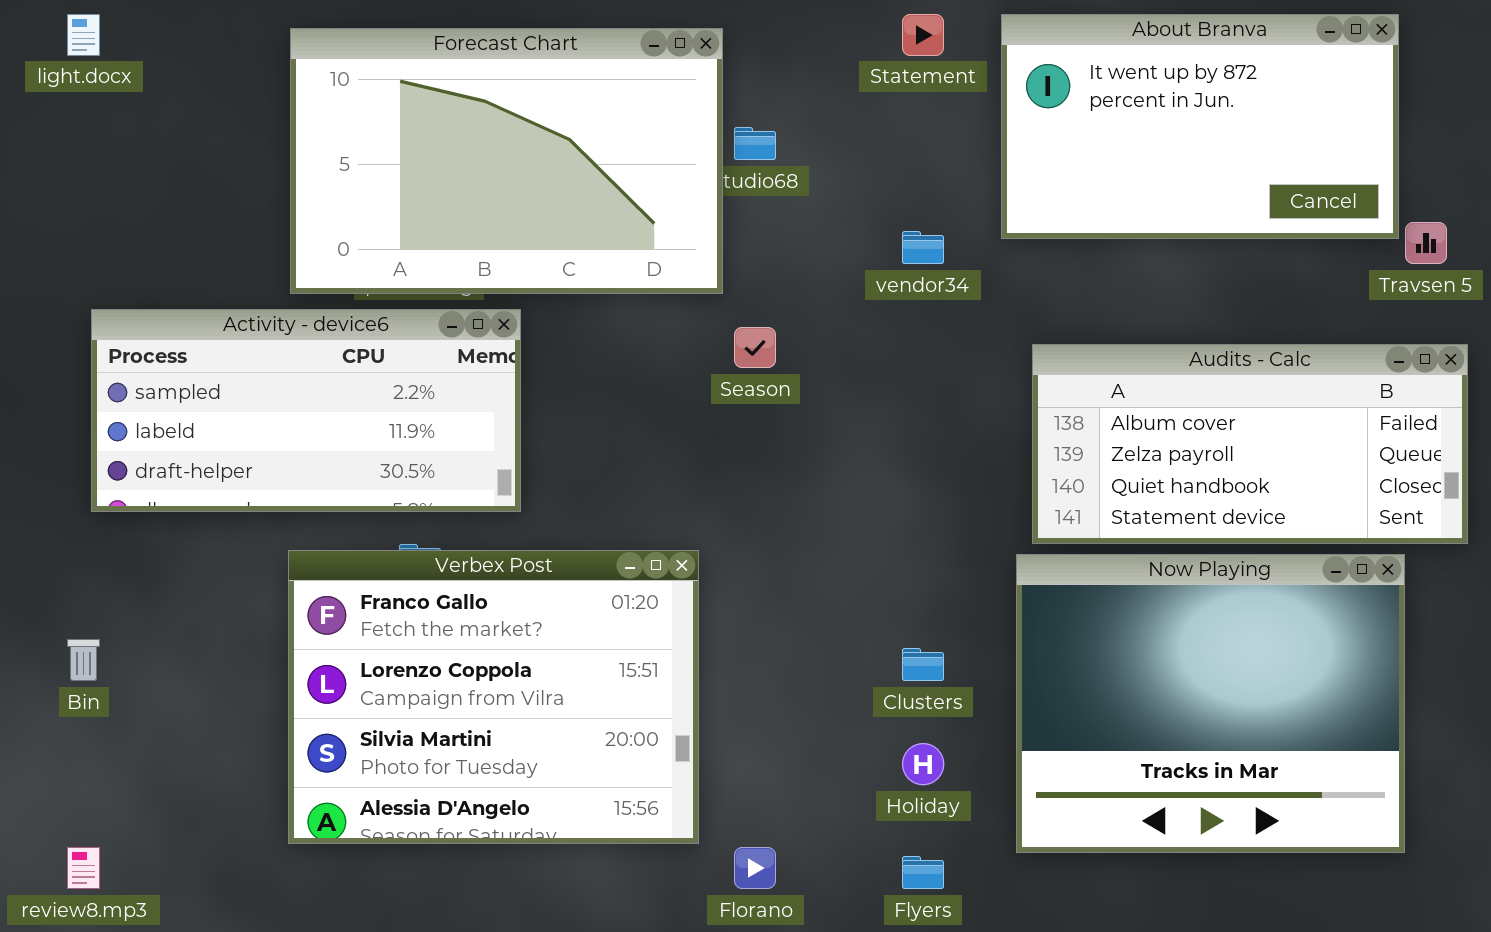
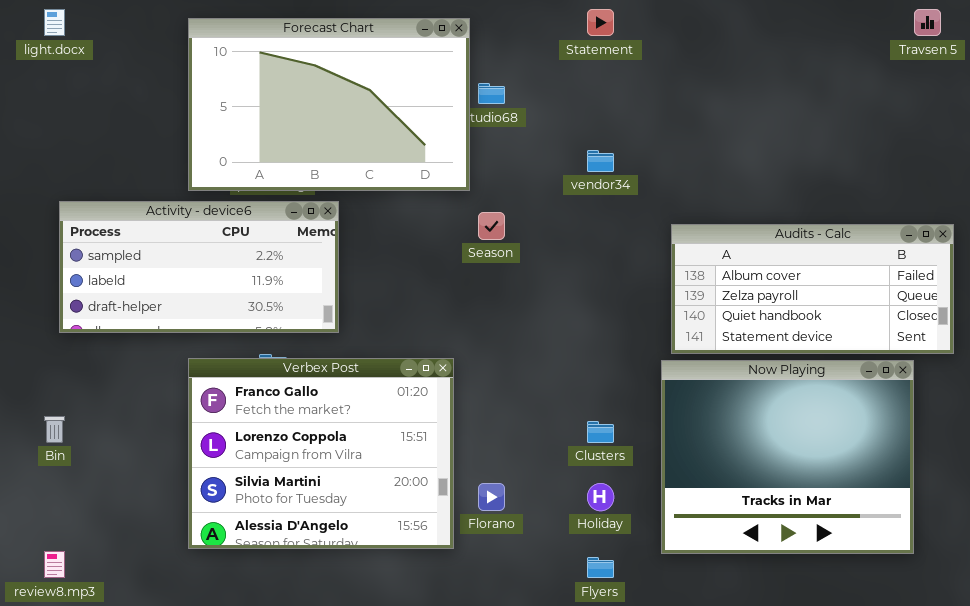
About Branva: [1001,14,1399,239] -> none, closed
Travsen 5: [1405,222,1447,264] -> [914,9,941,36], moved
Florano: [734,847,776,889] -> [478,483,505,511], moved

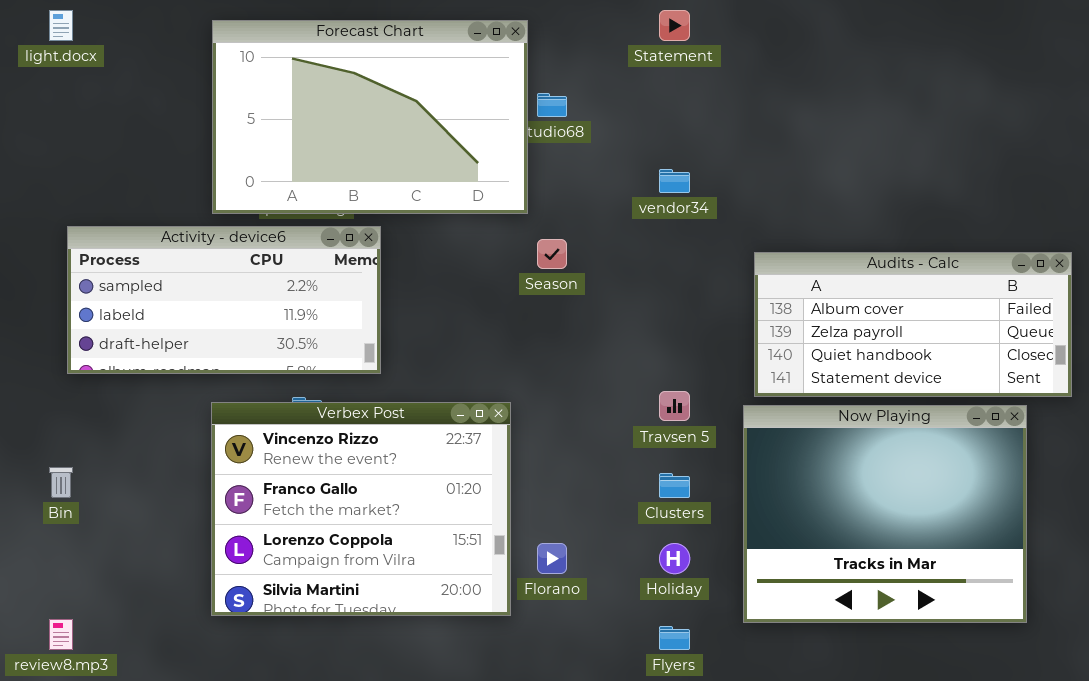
Travsen 5: [914,9,941,36] -> [659,391,690,421], moved
Verbex Post: [188,358,454,549] -> [211,402,511,616], scrolled up 1 row

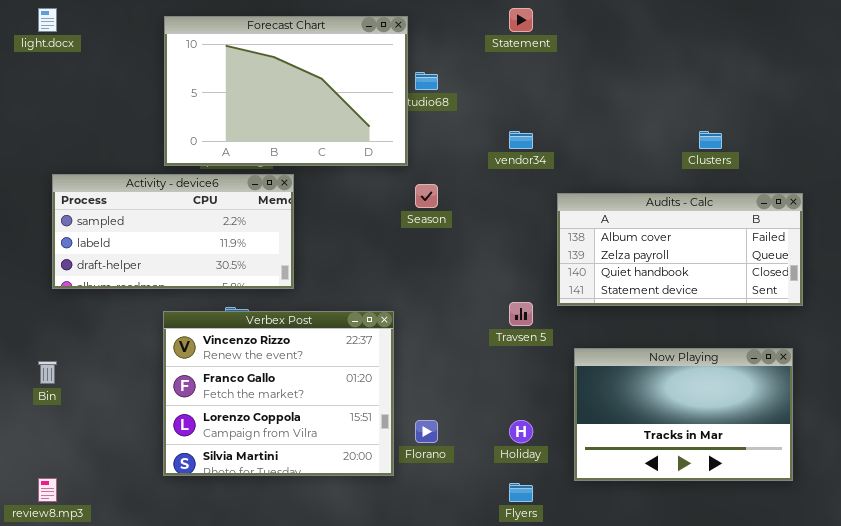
Audits - Calc: [754,252,1072,397] -> [557,193,803,306], moved
Now Playing: [743,405,1027,623] -> [574,348,793,481], resized
Clusters: [659,473,690,498] -> [699,131,722,149], moved

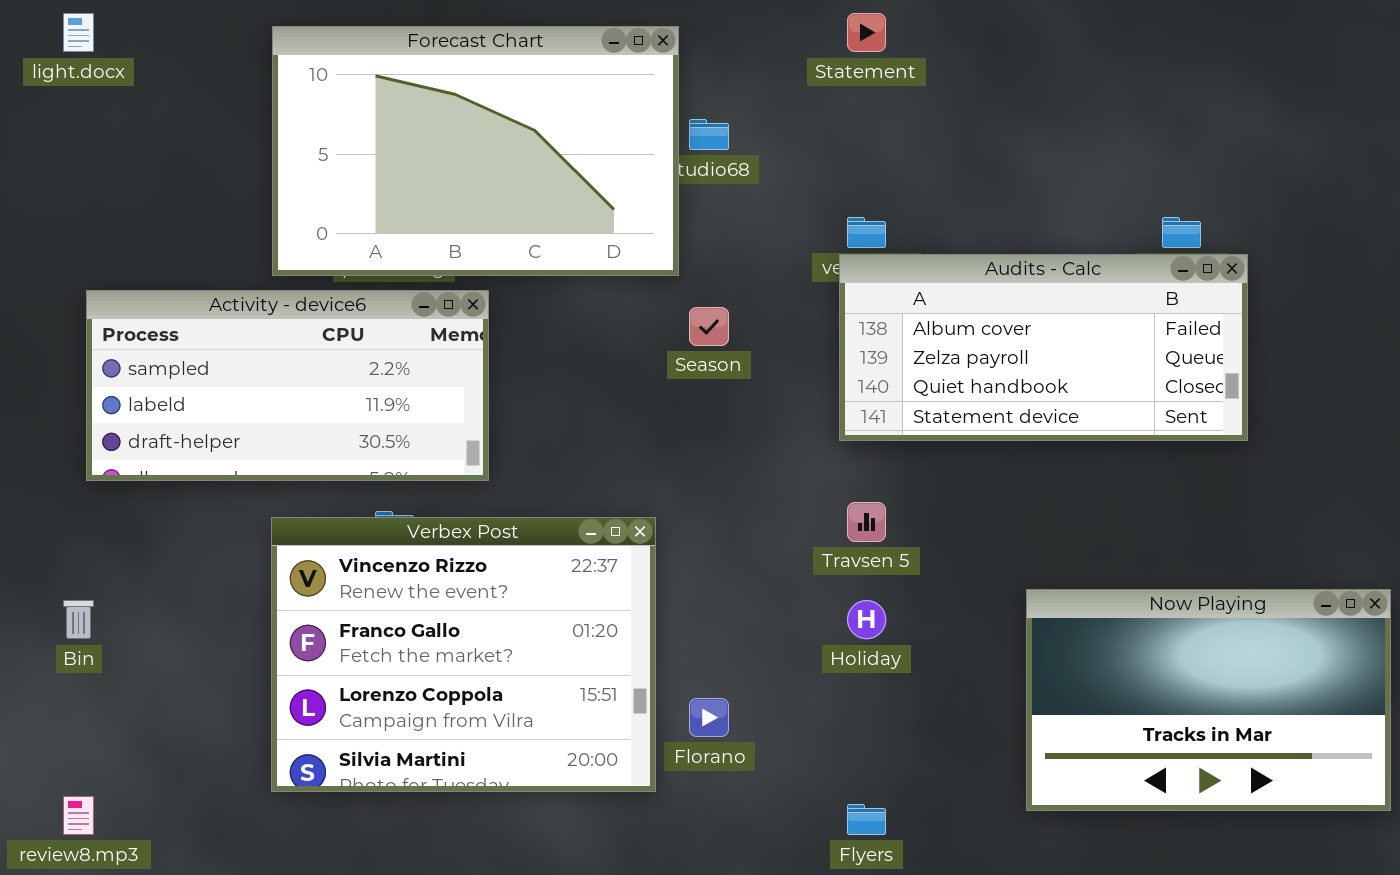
Audits - Calc: [557,193,803,306] -> [839,254,1248,441], moved
Now Playing: [574,348,793,481] -> [1026,589,1391,811], moved
Holiday: [509,420,533,443] -> [847,600,886,639], moved

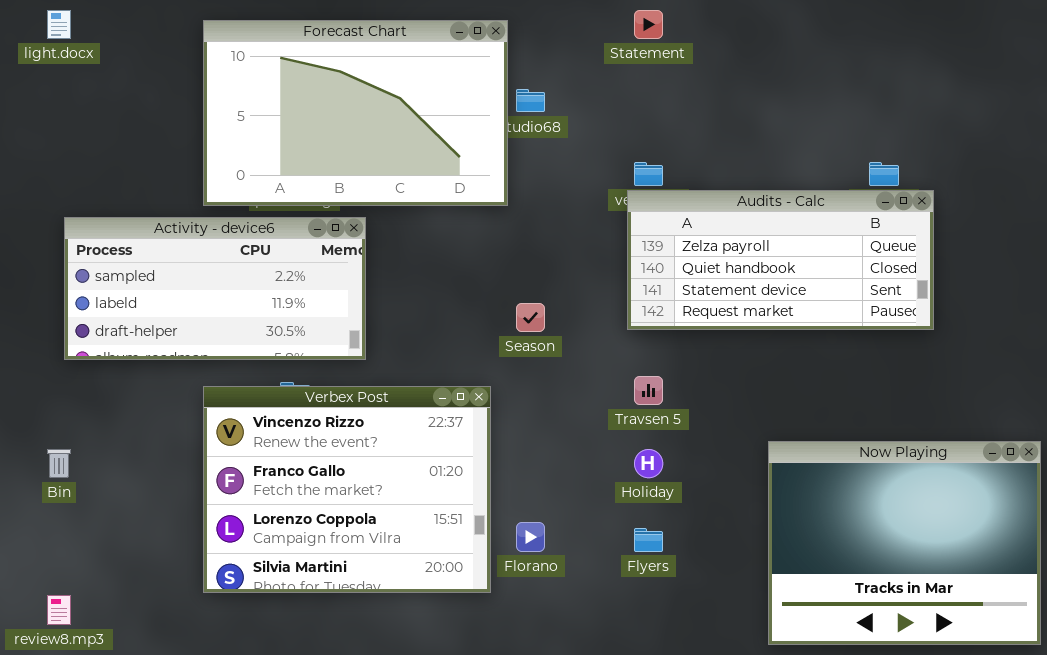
Audits - Calc: [839,254,1248,441] -> [627,190,934,330], scrolled down 1 row
Season: [689,307,729,346] -> [516,303,545,332], moved
Now Playing: [1026,589,1391,811] -> [768,441,1041,645], resized
Flyers: [847,804,886,835] -> [634,528,663,552], moved

